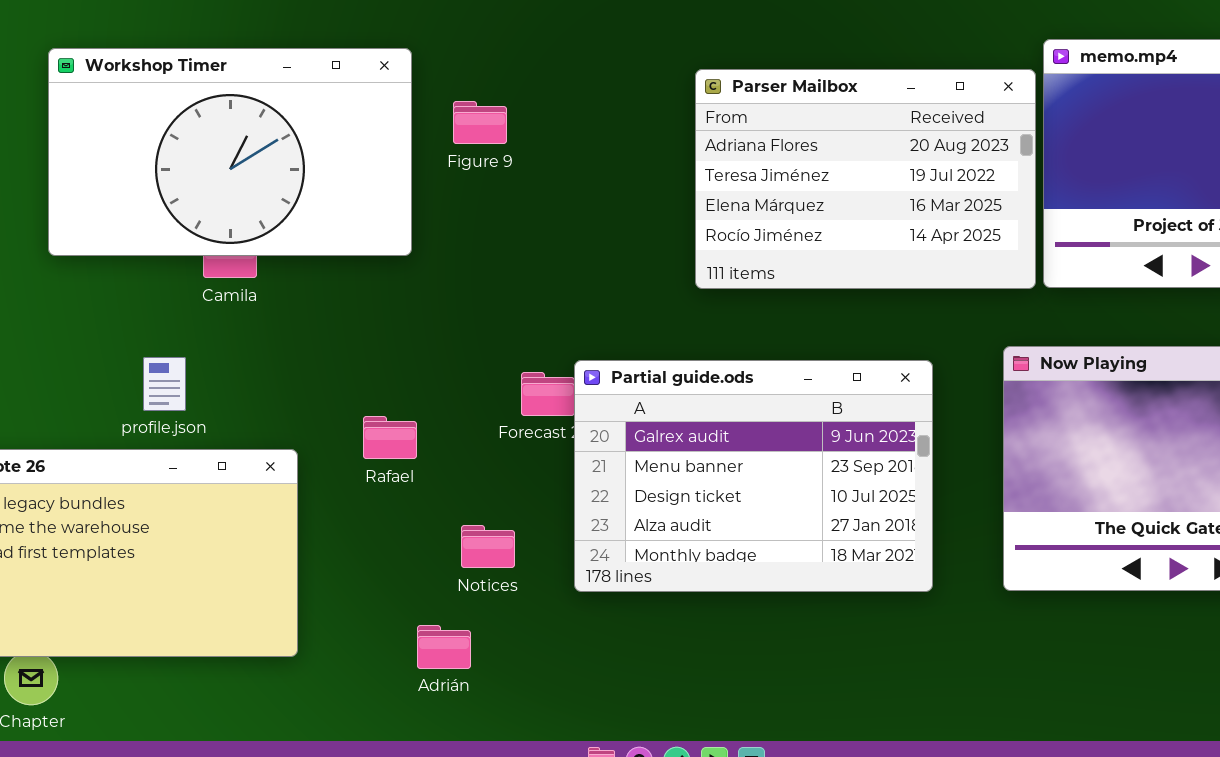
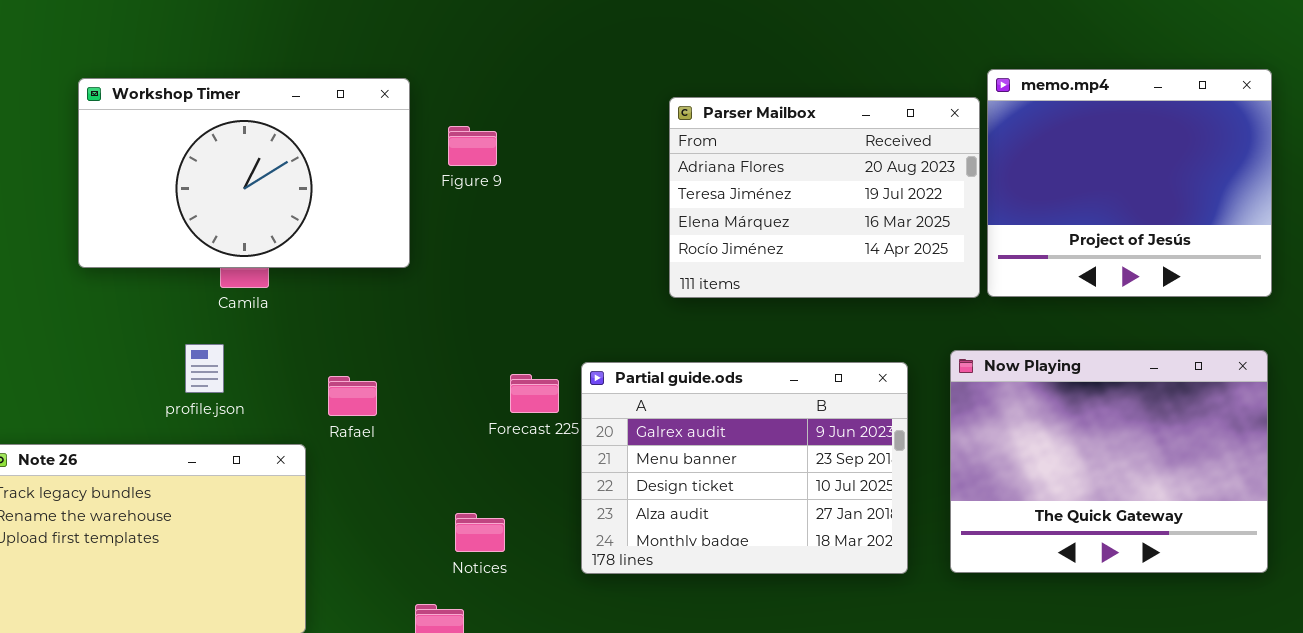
profile.json: [143,357,186,411] -> [185,344,224,393], moved
Partial guide.ods: [574,360,933,592] -> [581,362,908,574], moved
Rafael: [363,416,417,459] -> [328,376,377,416], moved

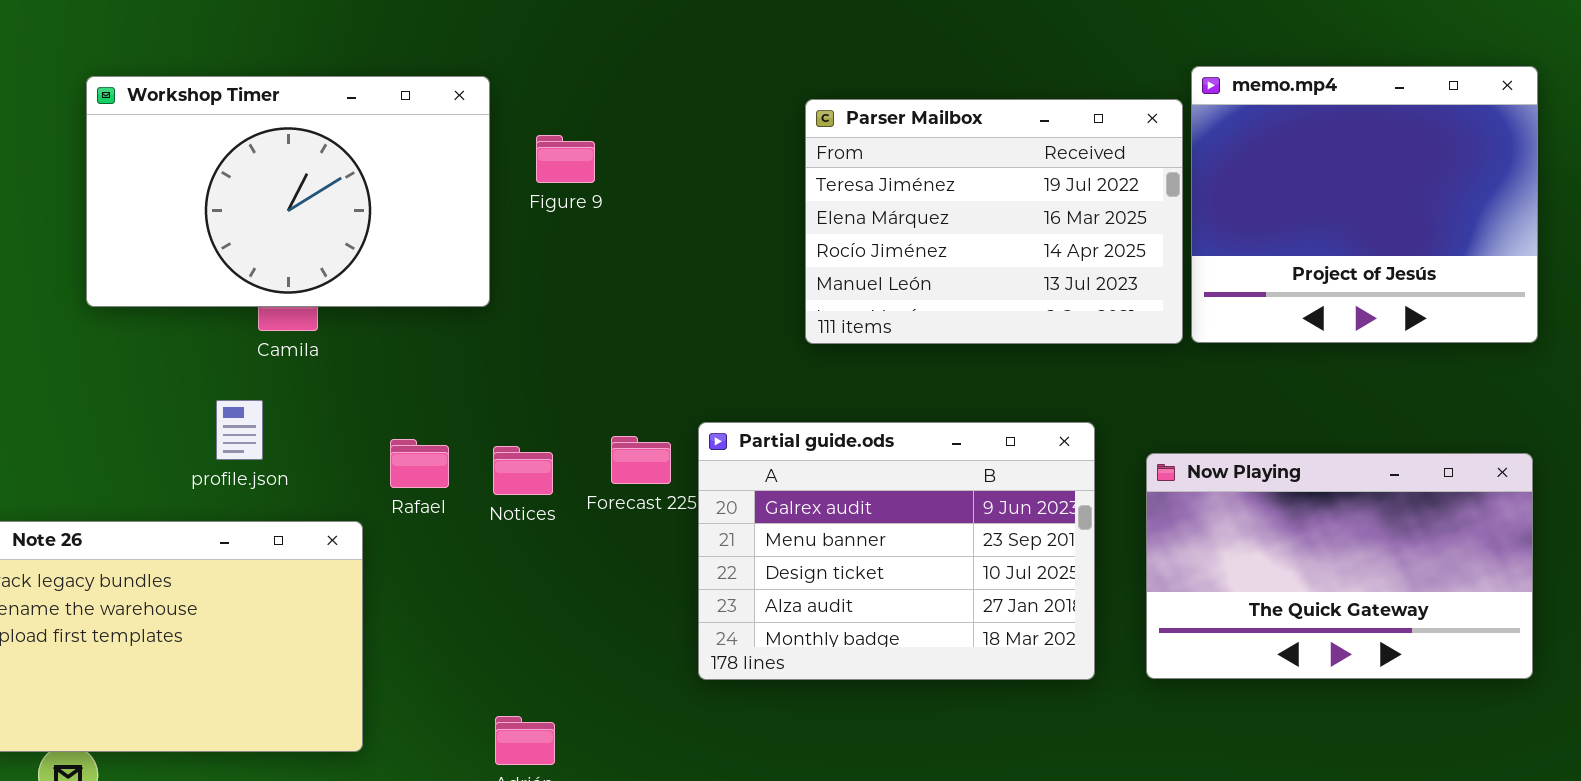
Parser Mailbox: [669,97,980,298] -> [805,99,1183,344], scrolled down 1 row
Now Playing: [950,350,1268,573] -> [1146,453,1533,679], resized
Notices: [455,513,505,552] -> [493,446,553,495], moved

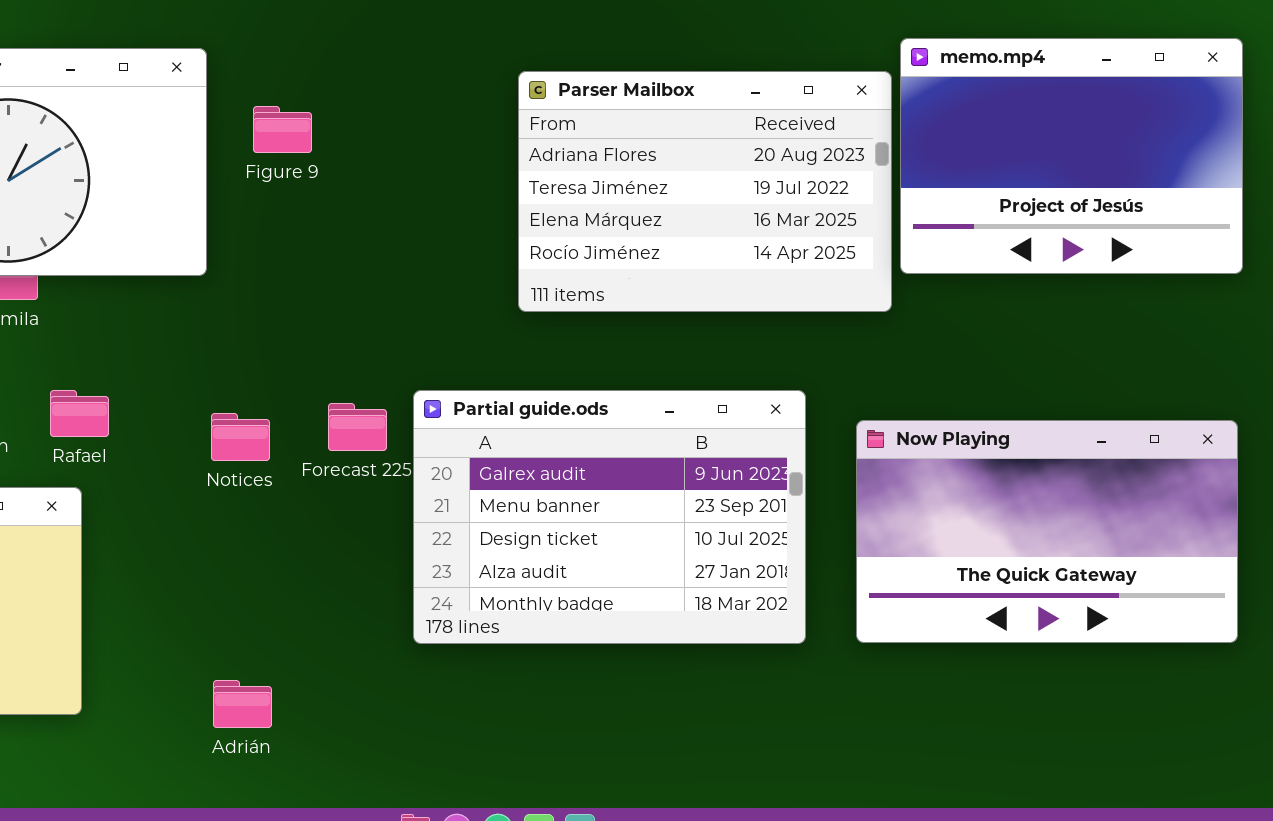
memo.mp4: [1191,66,1538,343] -> [900,38,1243,274], resized
Parser Mailbox: [805,99,1183,344] -> [518,71,892,312], scrolled up 1 row
Rafael: [390,439,449,488] -> [50,390,109,437], moved

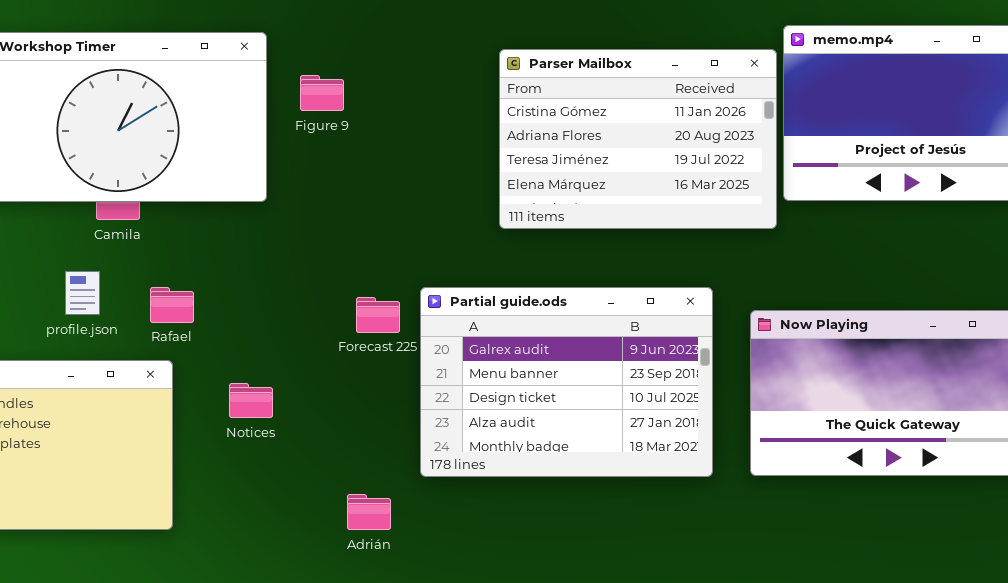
Parser Mailbox: [518,71,892,312] -> [499,49,777,229], scrolled up 1 row
Notices: [211,413,270,461] -> [229,383,273,418], moved
Adrián: [213,680,272,728] -> [347,494,391,530], moved

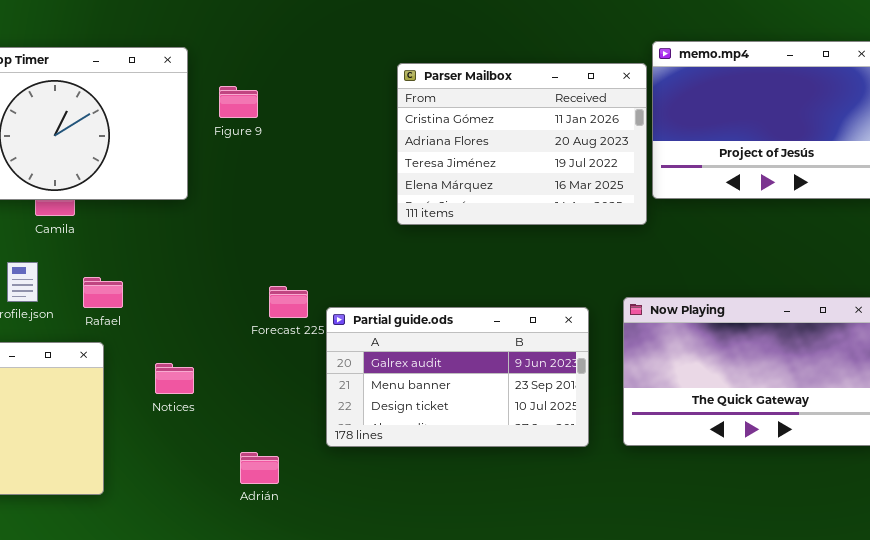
Partial guide.ods: [420,287,713,477] -> [326,307,589,447], resized
Adrián: [347,494,391,530] -> [240,452,279,484], moved

